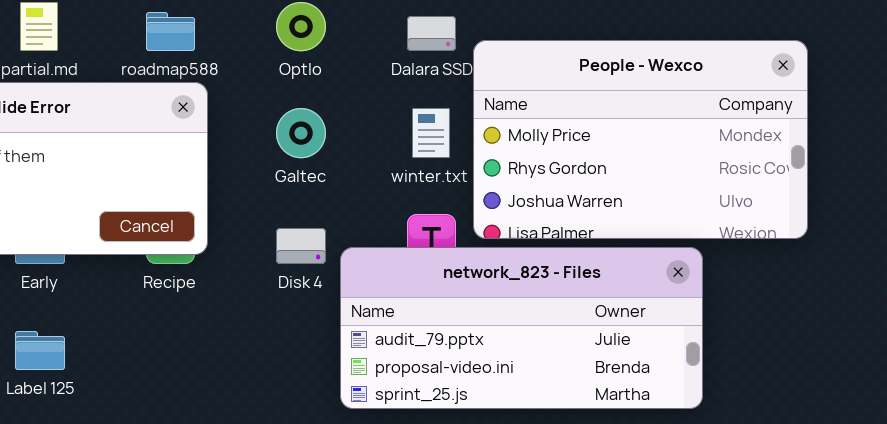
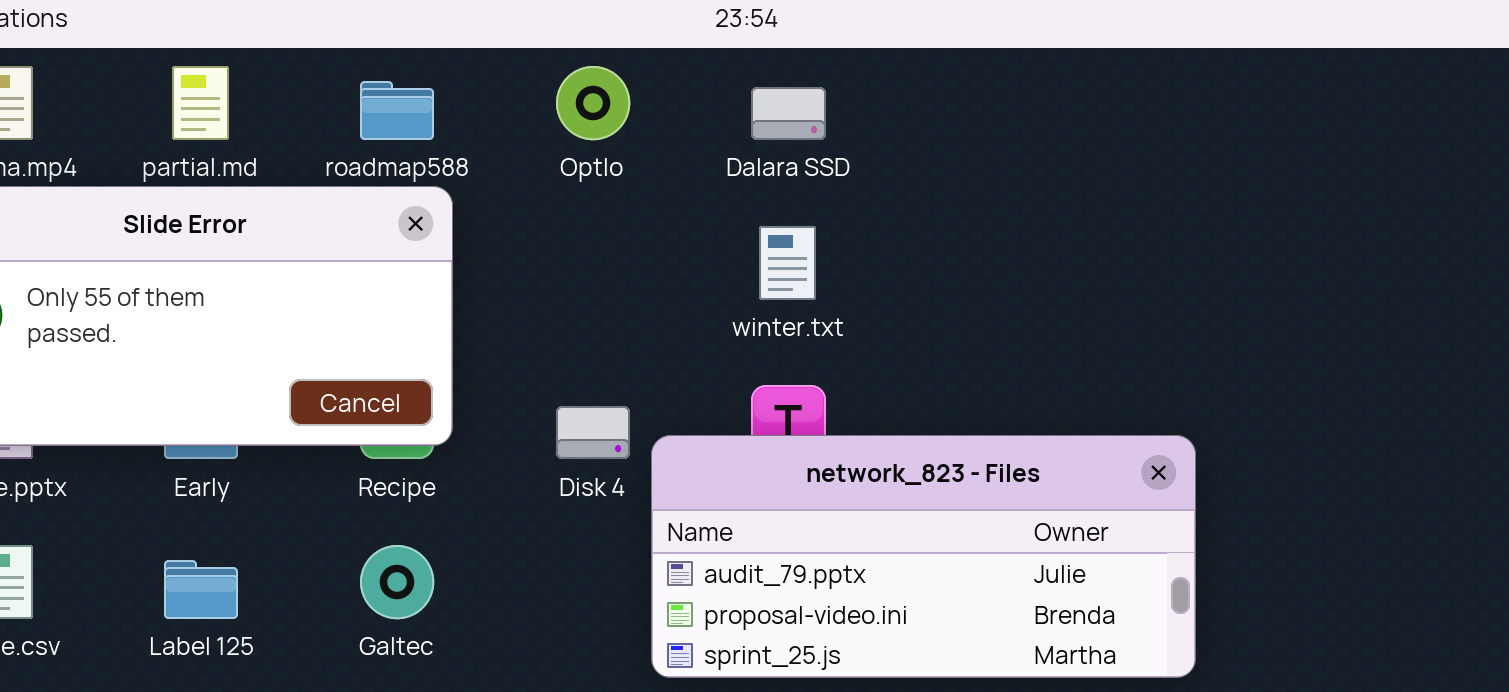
People - Wexco: [473,40,808,239] -> none, closed
Galtec: [276,108,326,158] -> [360,545,434,619], moved

